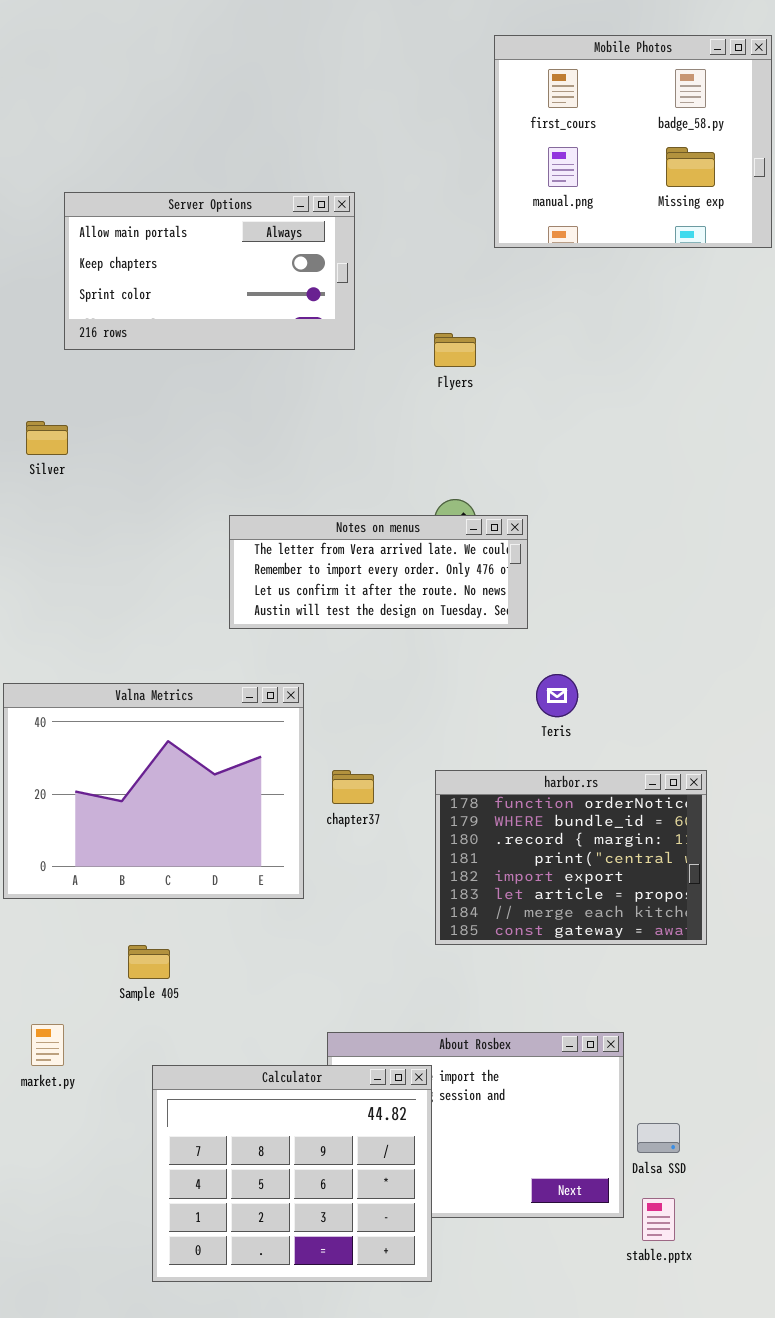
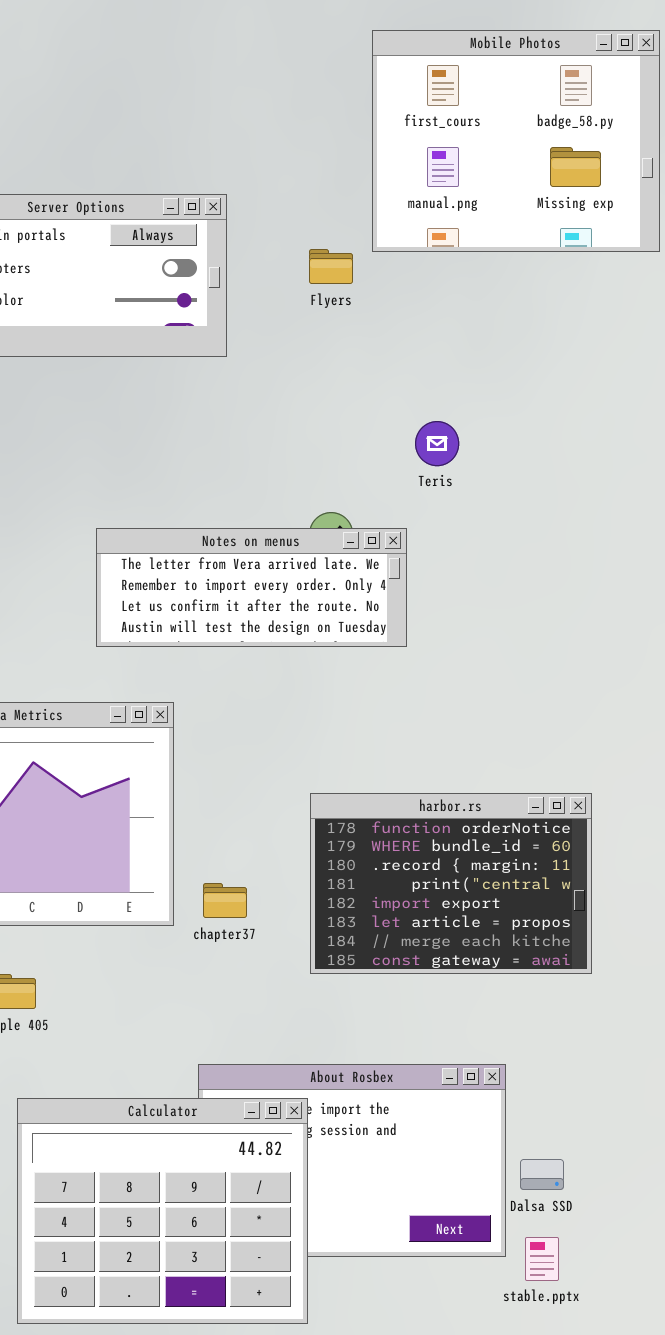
Flyers: [434,333,476,367] -> [309,249,353,284], moved
Teris: [536,674,578,717] -> [415,421,459,466], moved
chapter37: [332,770,374,804] -> [203,883,247,918], moved

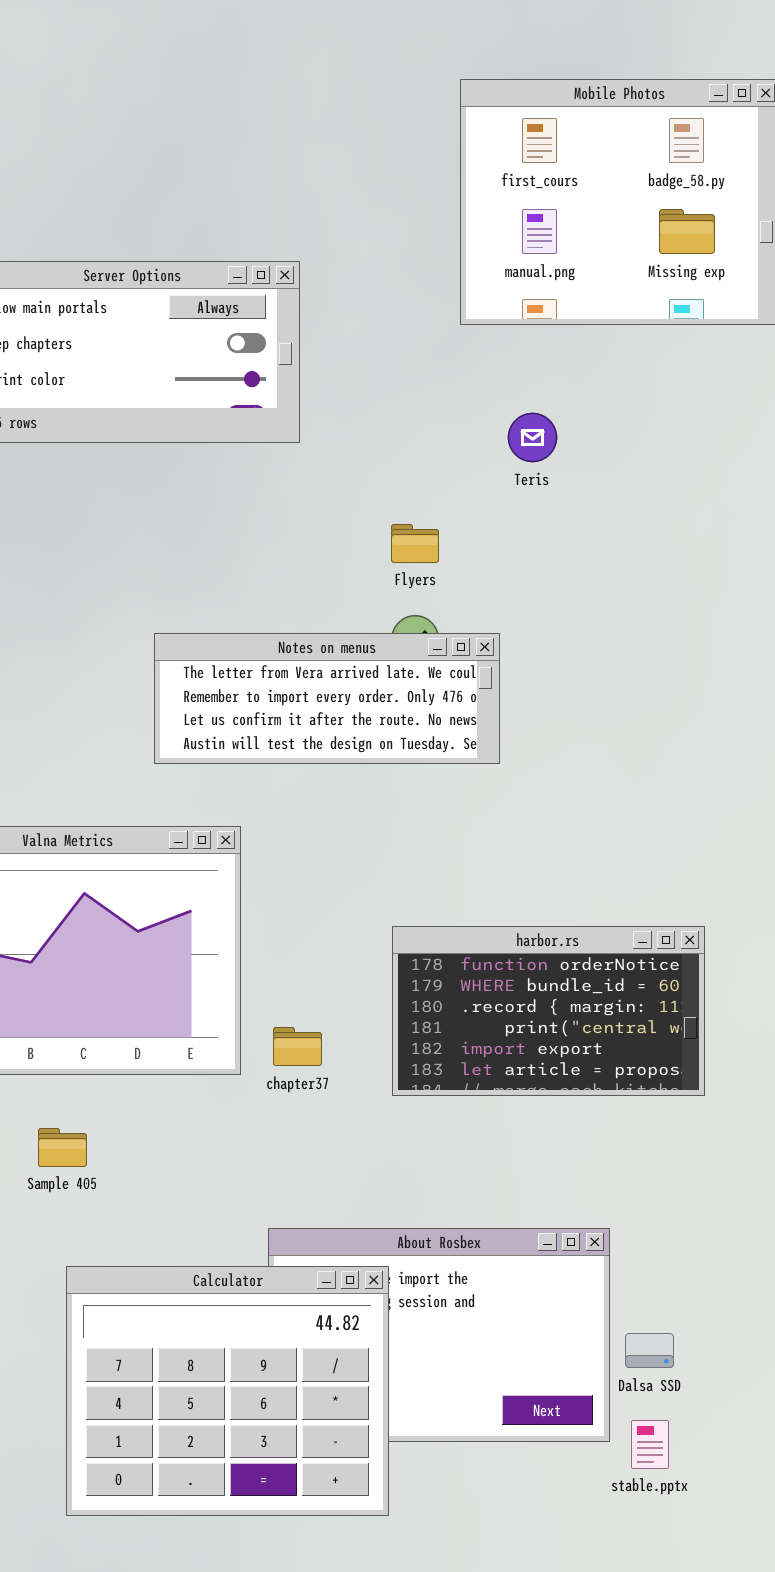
Flyers: [309,249,353,284] -> [391,524,439,563], moved
Teris: [415,421,459,466] -> [508,413,557,462], moved
harbor.rs: [310,793,592,974] -> [392,926,705,1096], resized

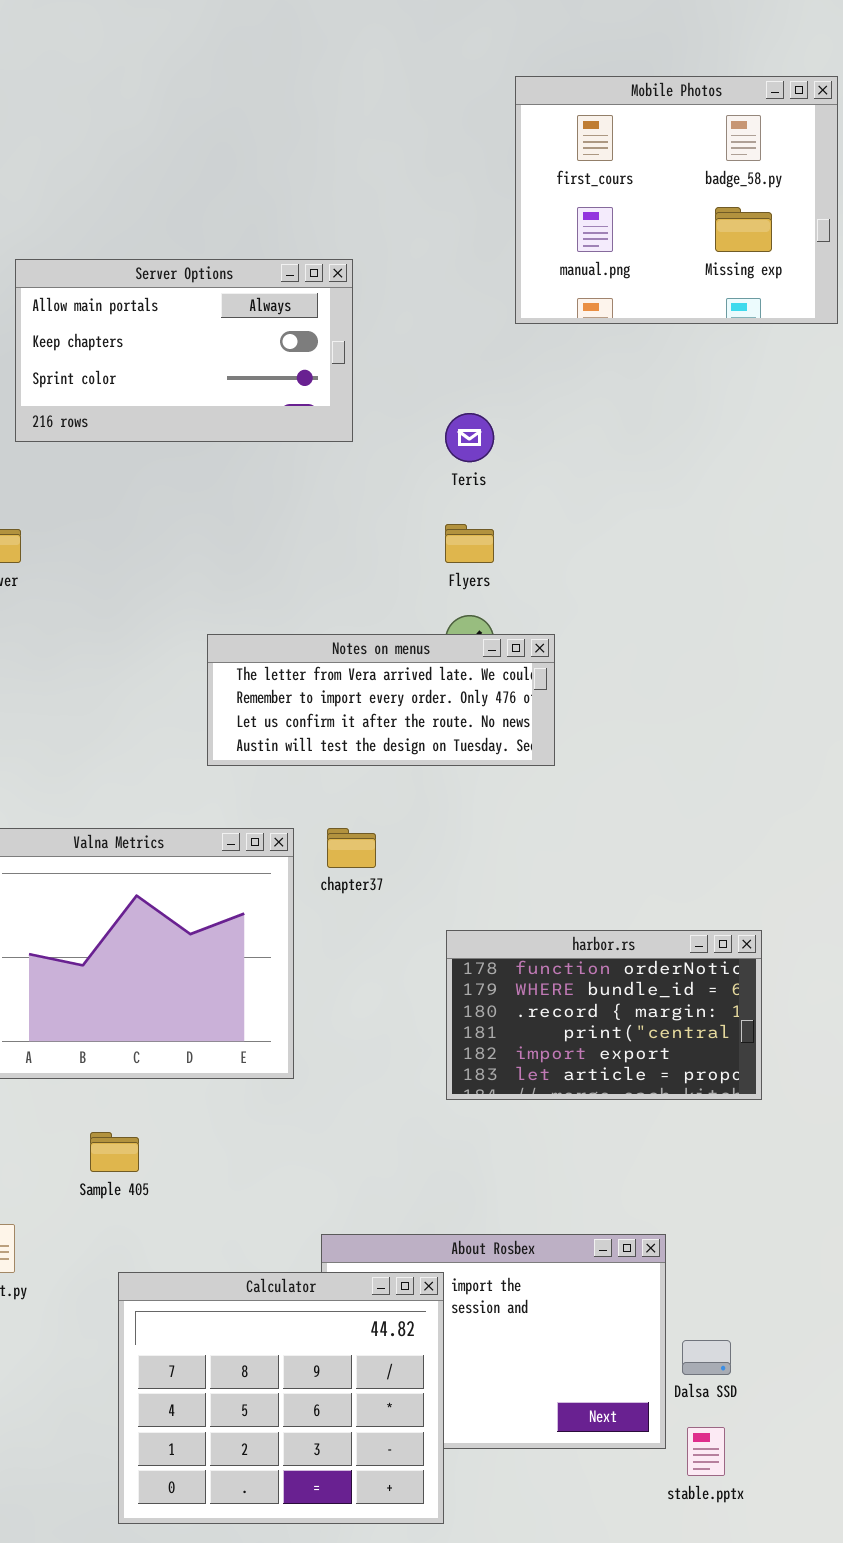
Teris: [508,413,557,462] -> [445,413,494,462], moved
chapter37: [273,1027,322,1066] -> [327,828,376,868], moved

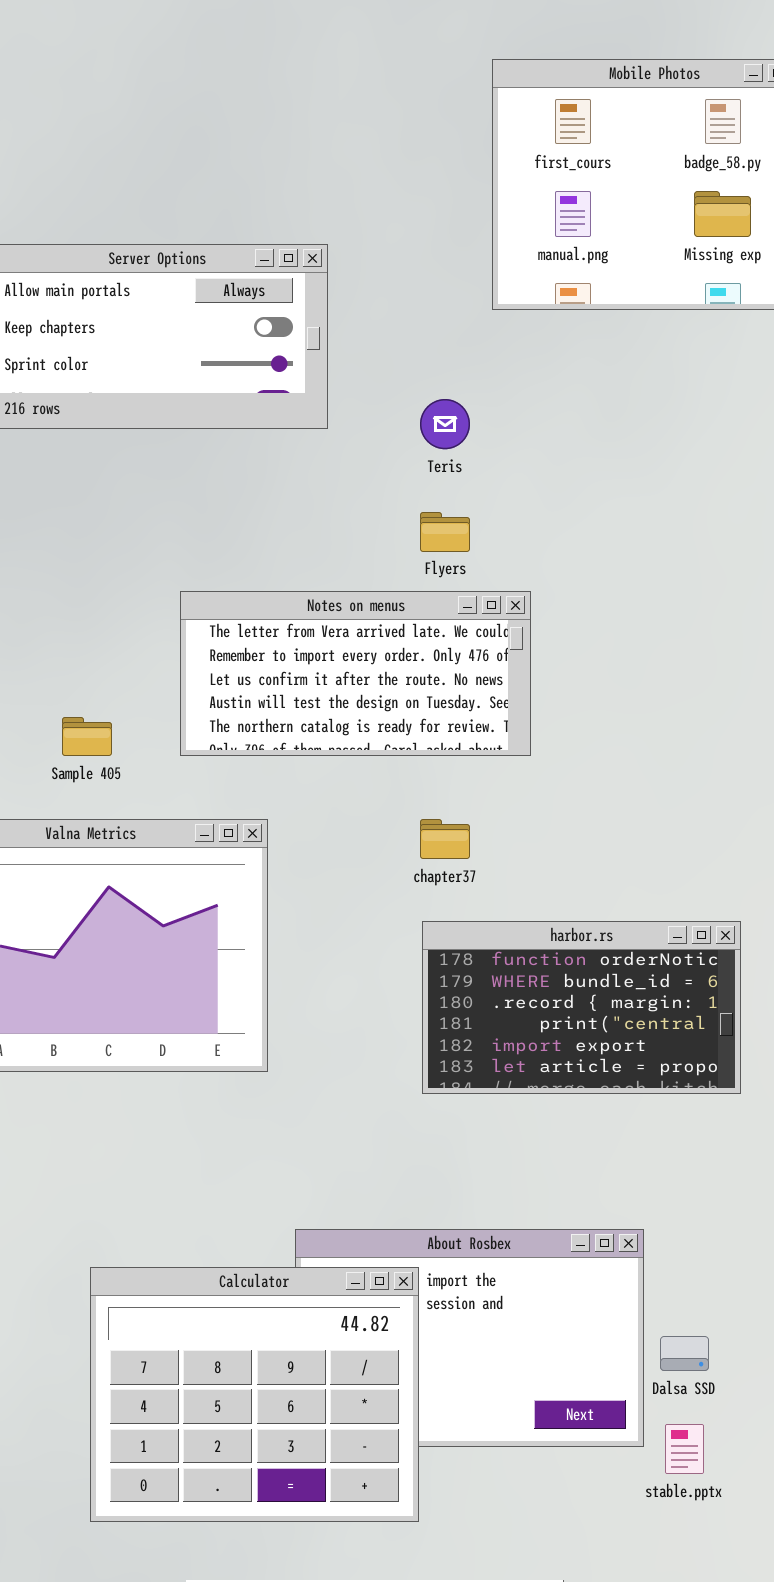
Notes on menus: [207,634,555,766] -> [180,591,531,756], resized
chapter37: [327,828,376,868] -> [420,819,470,859], moved
Sample 405: [90,1132,139,1172] -> [62,717,112,756], moved

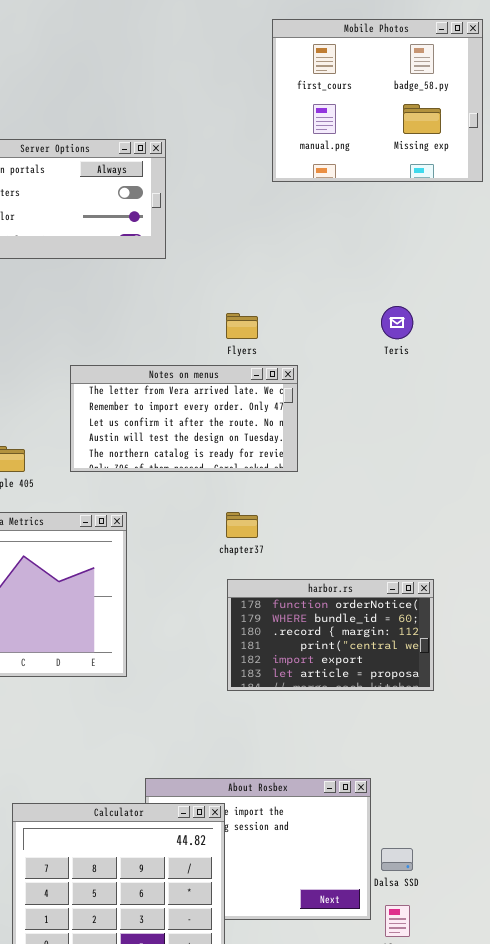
Teris: [420,399,470,449] -> [381,306,413,339], moved

